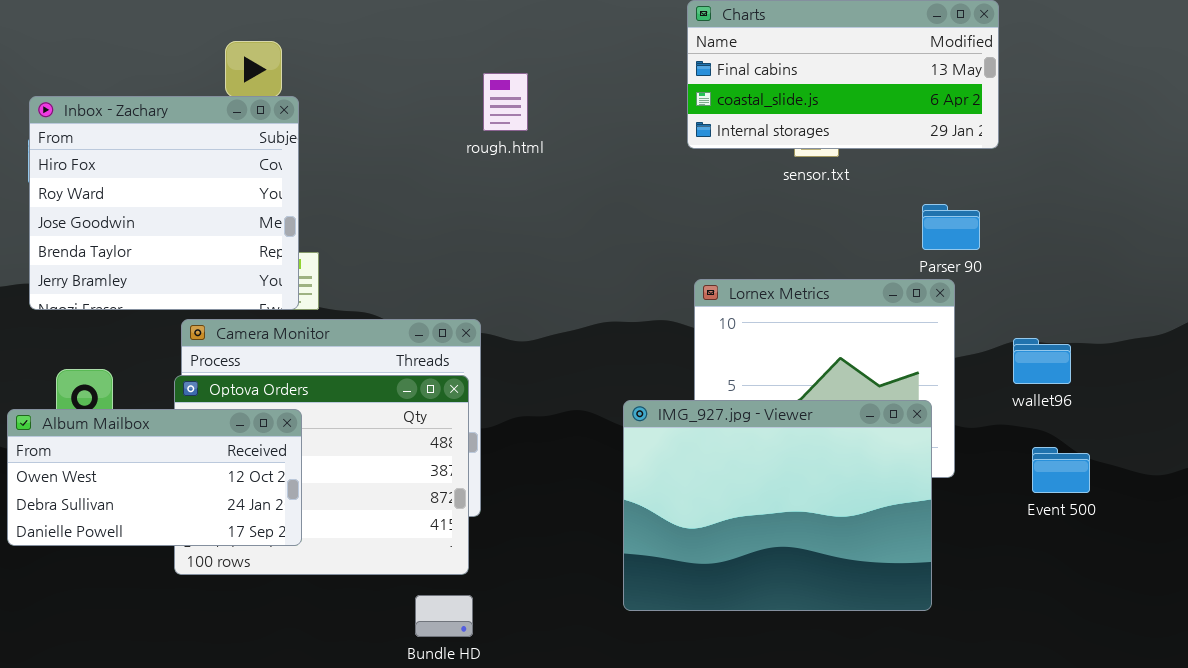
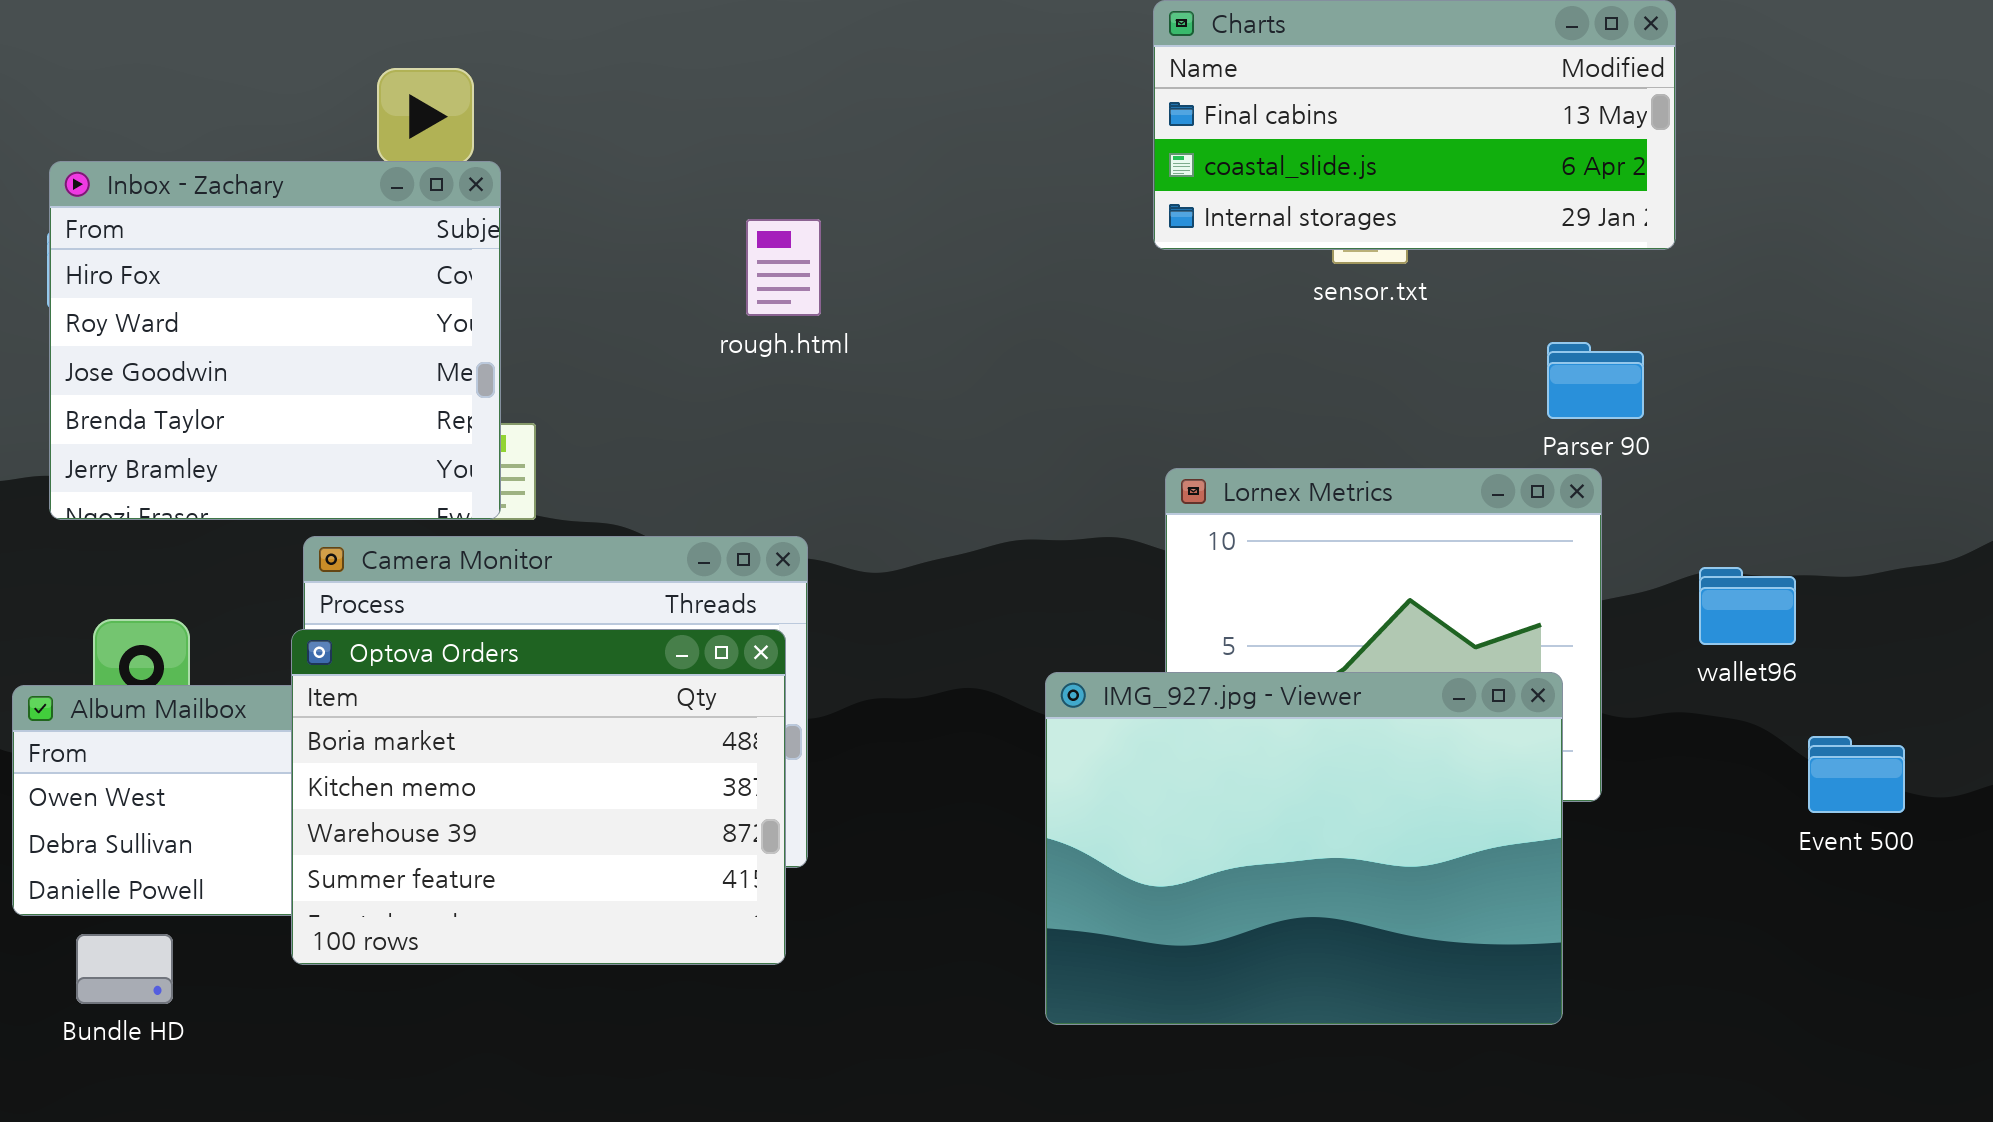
rough.html: [483,73,528,131] -> [746,219,821,316], moved
Optova Orders: [174,375,469,575] -> [291,629,786,965], raised
Event 500: [1032,447,1090,493] -> [1808,736,1905,813], moved
Bundle HD: [415,595,473,637] -> [76,934,173,1004], moved

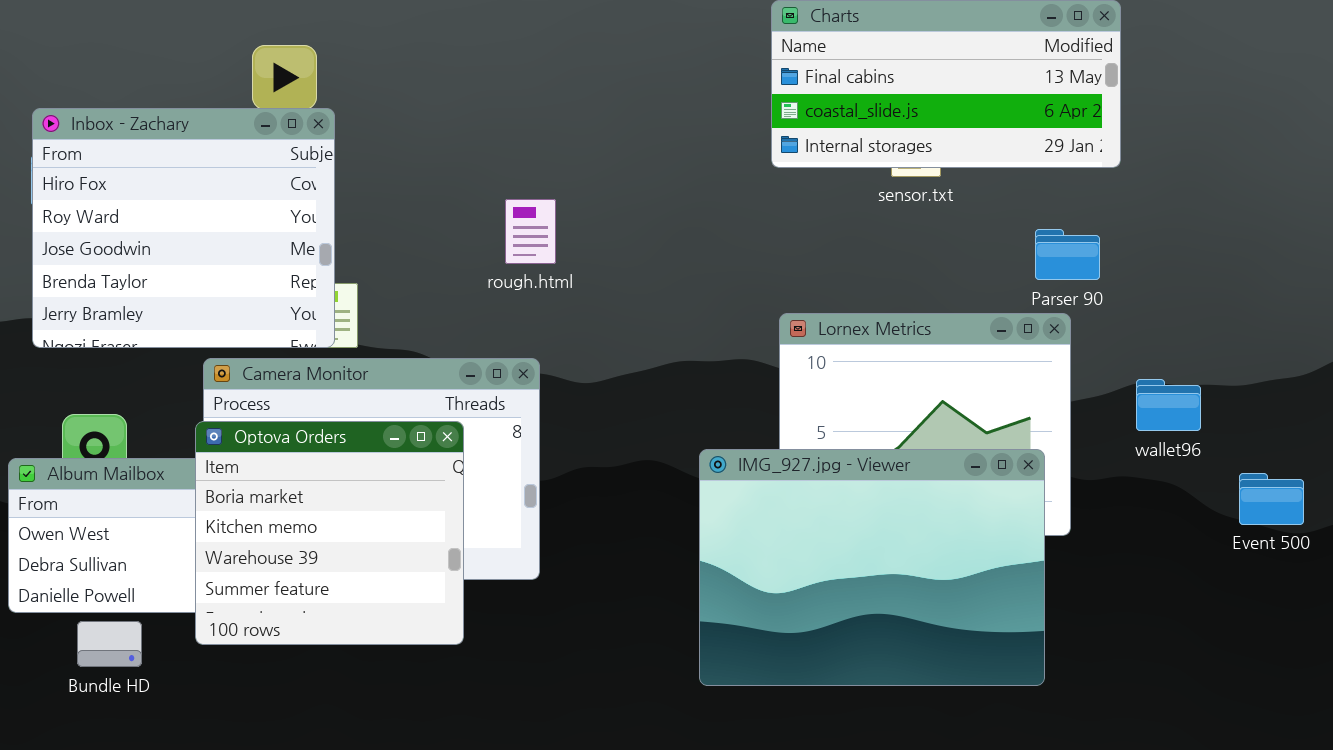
rough.html: [746,219,821,316] -> [505,199,556,264], moved
Optova Orders: [291,629,786,965] -> [195,421,464,645], resized
Event 500: [1808,736,1905,813] -> [1239,473,1304,525], moved
Bundle HD: [76,934,173,1004] -> [77,621,142,667], moved

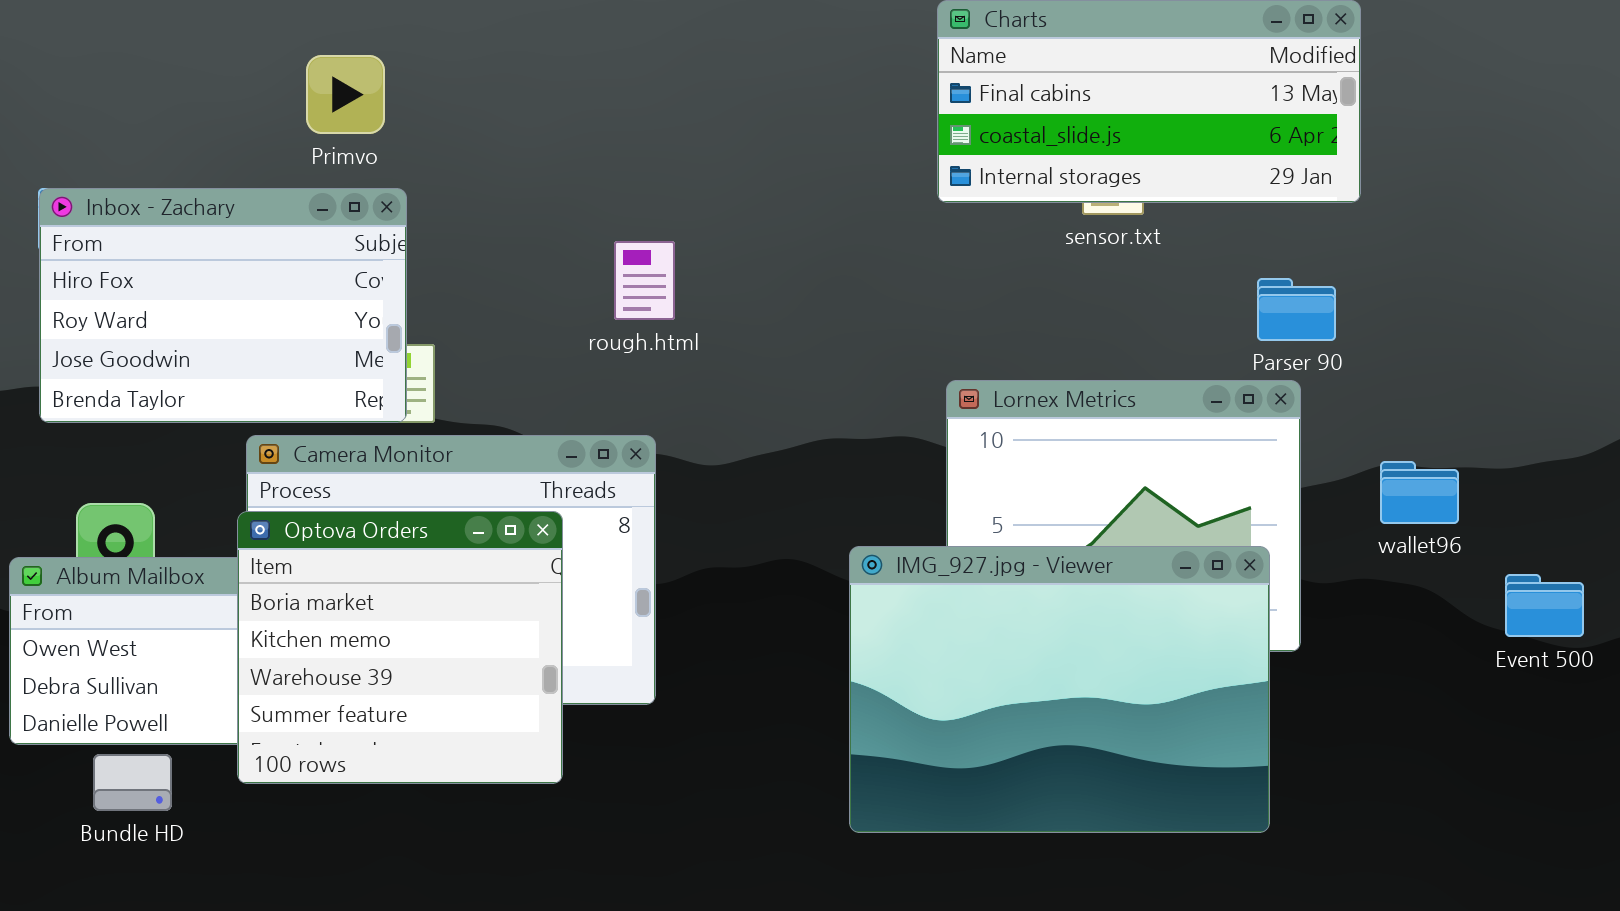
Inbox - Zachary: [32,108,335,348] -> [39,188,407,423], resized

